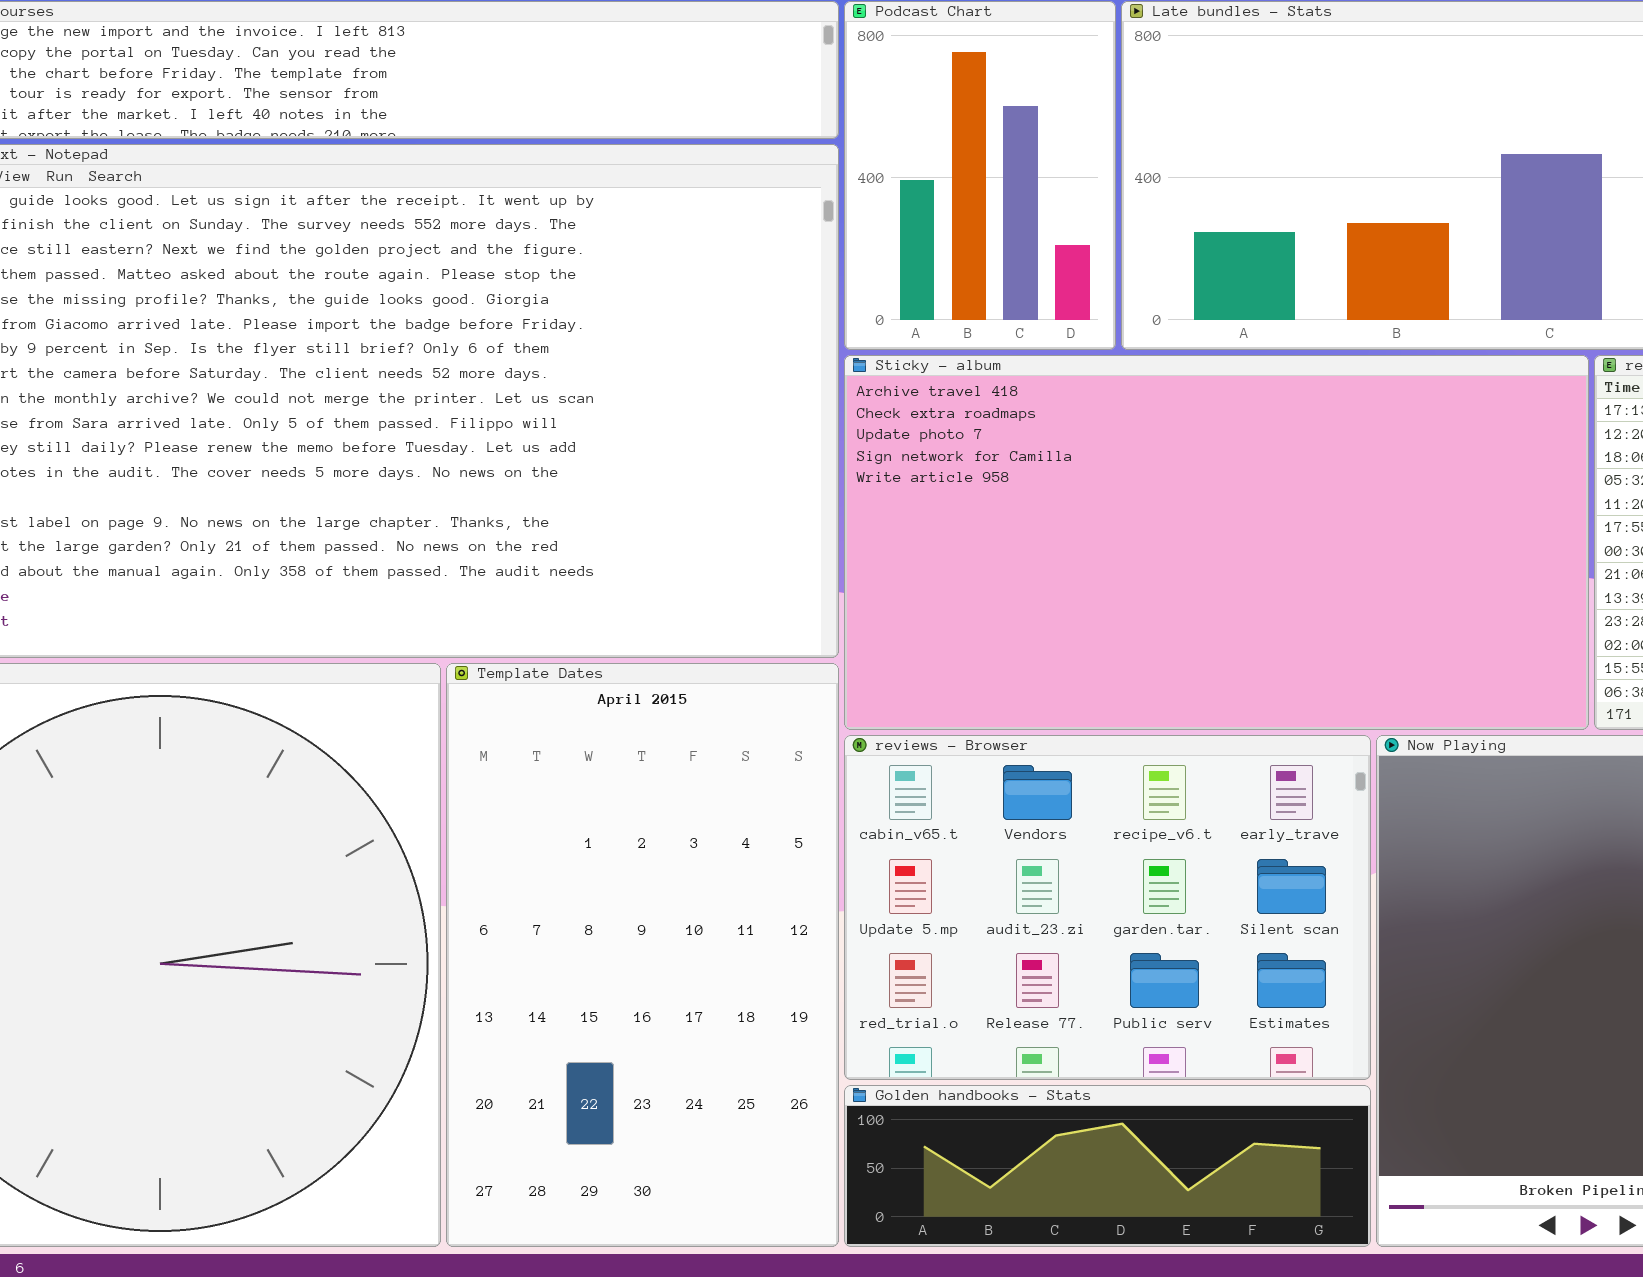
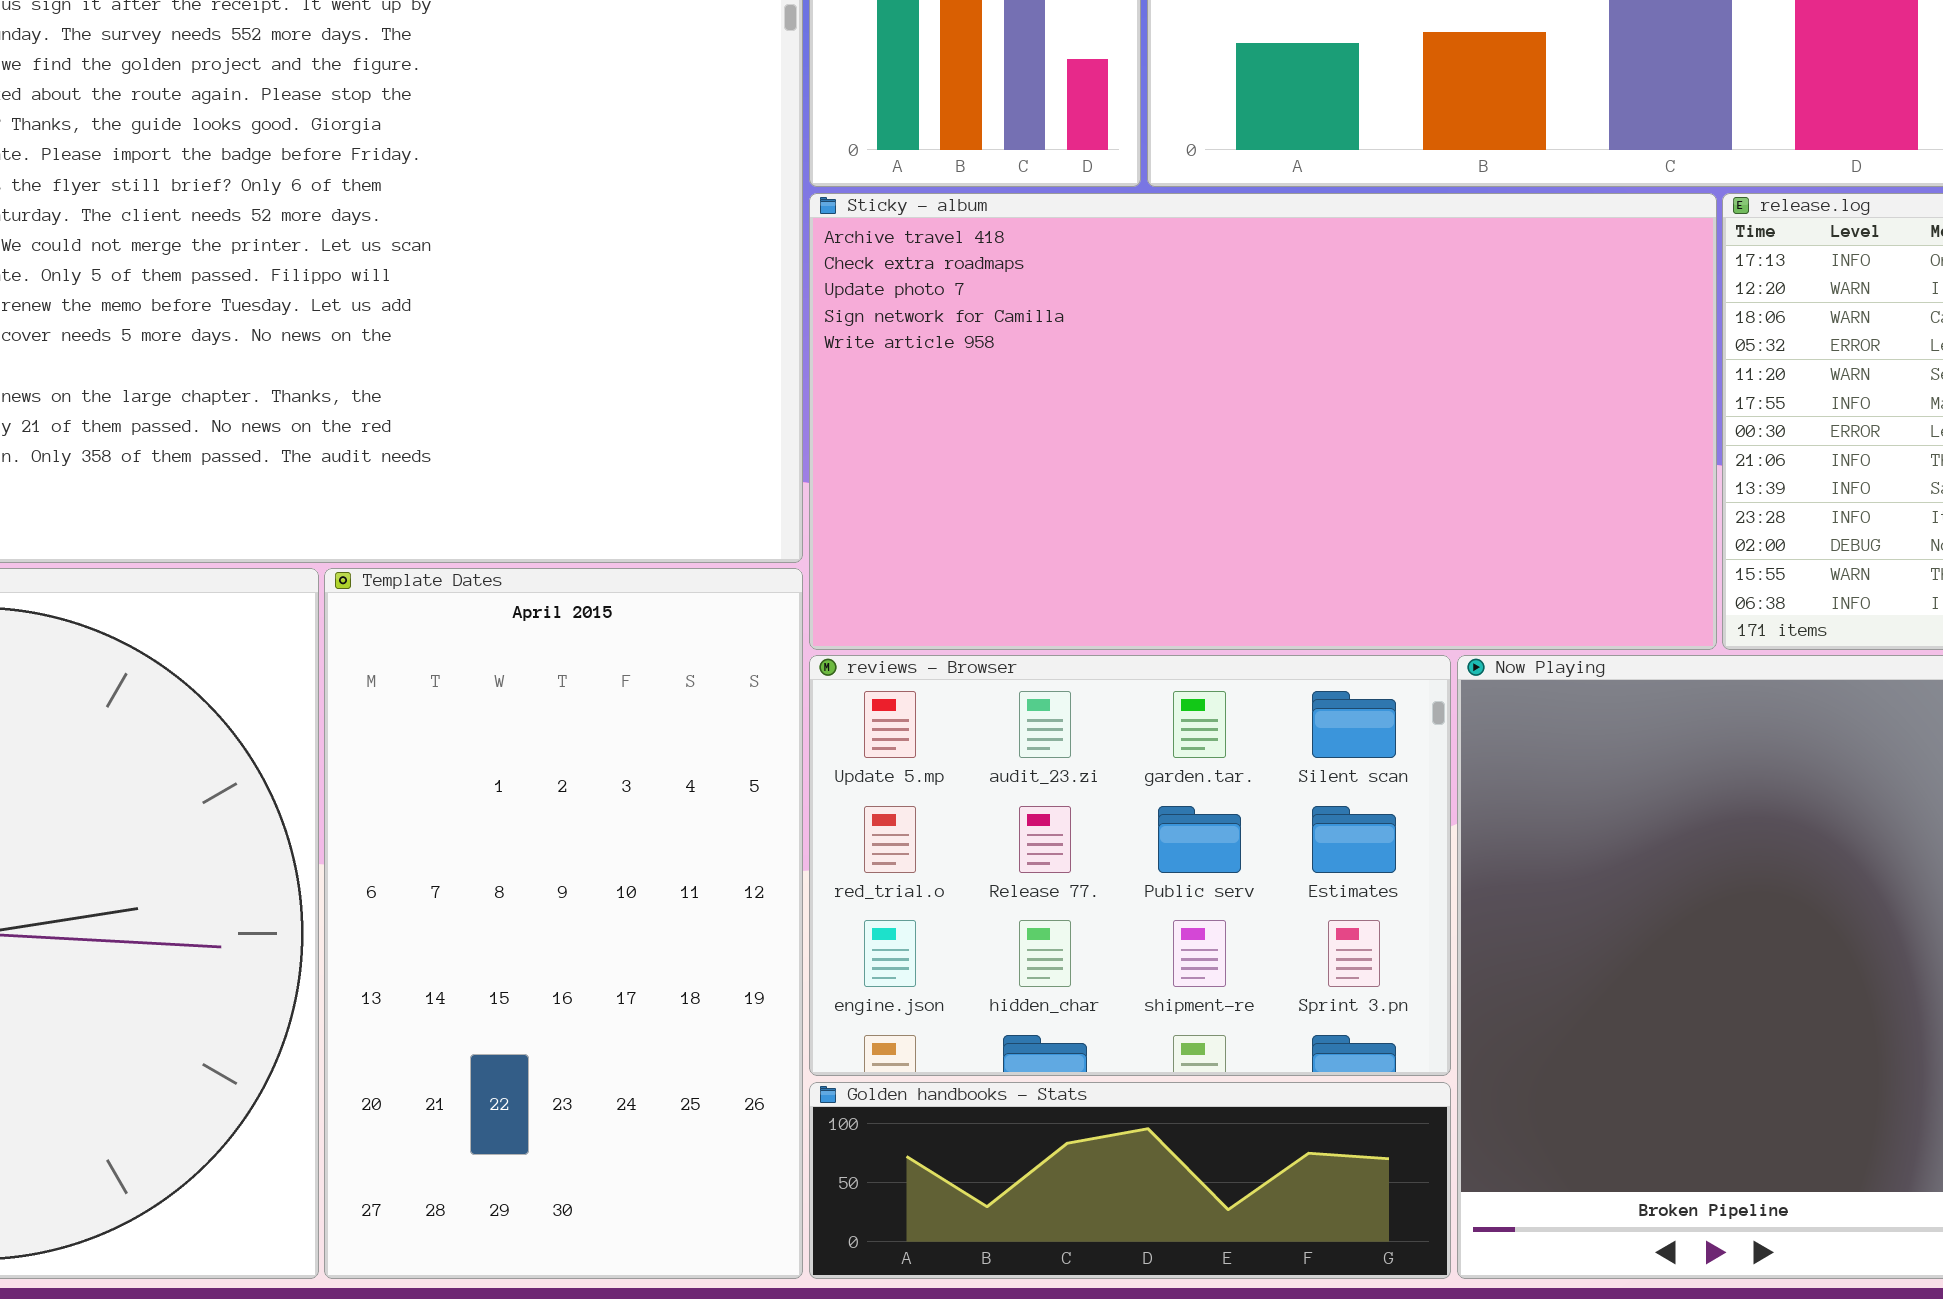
reviews - Browser: [844,735,1371,1080] -> [809,655,1451,1076], scrolled down 1 row

